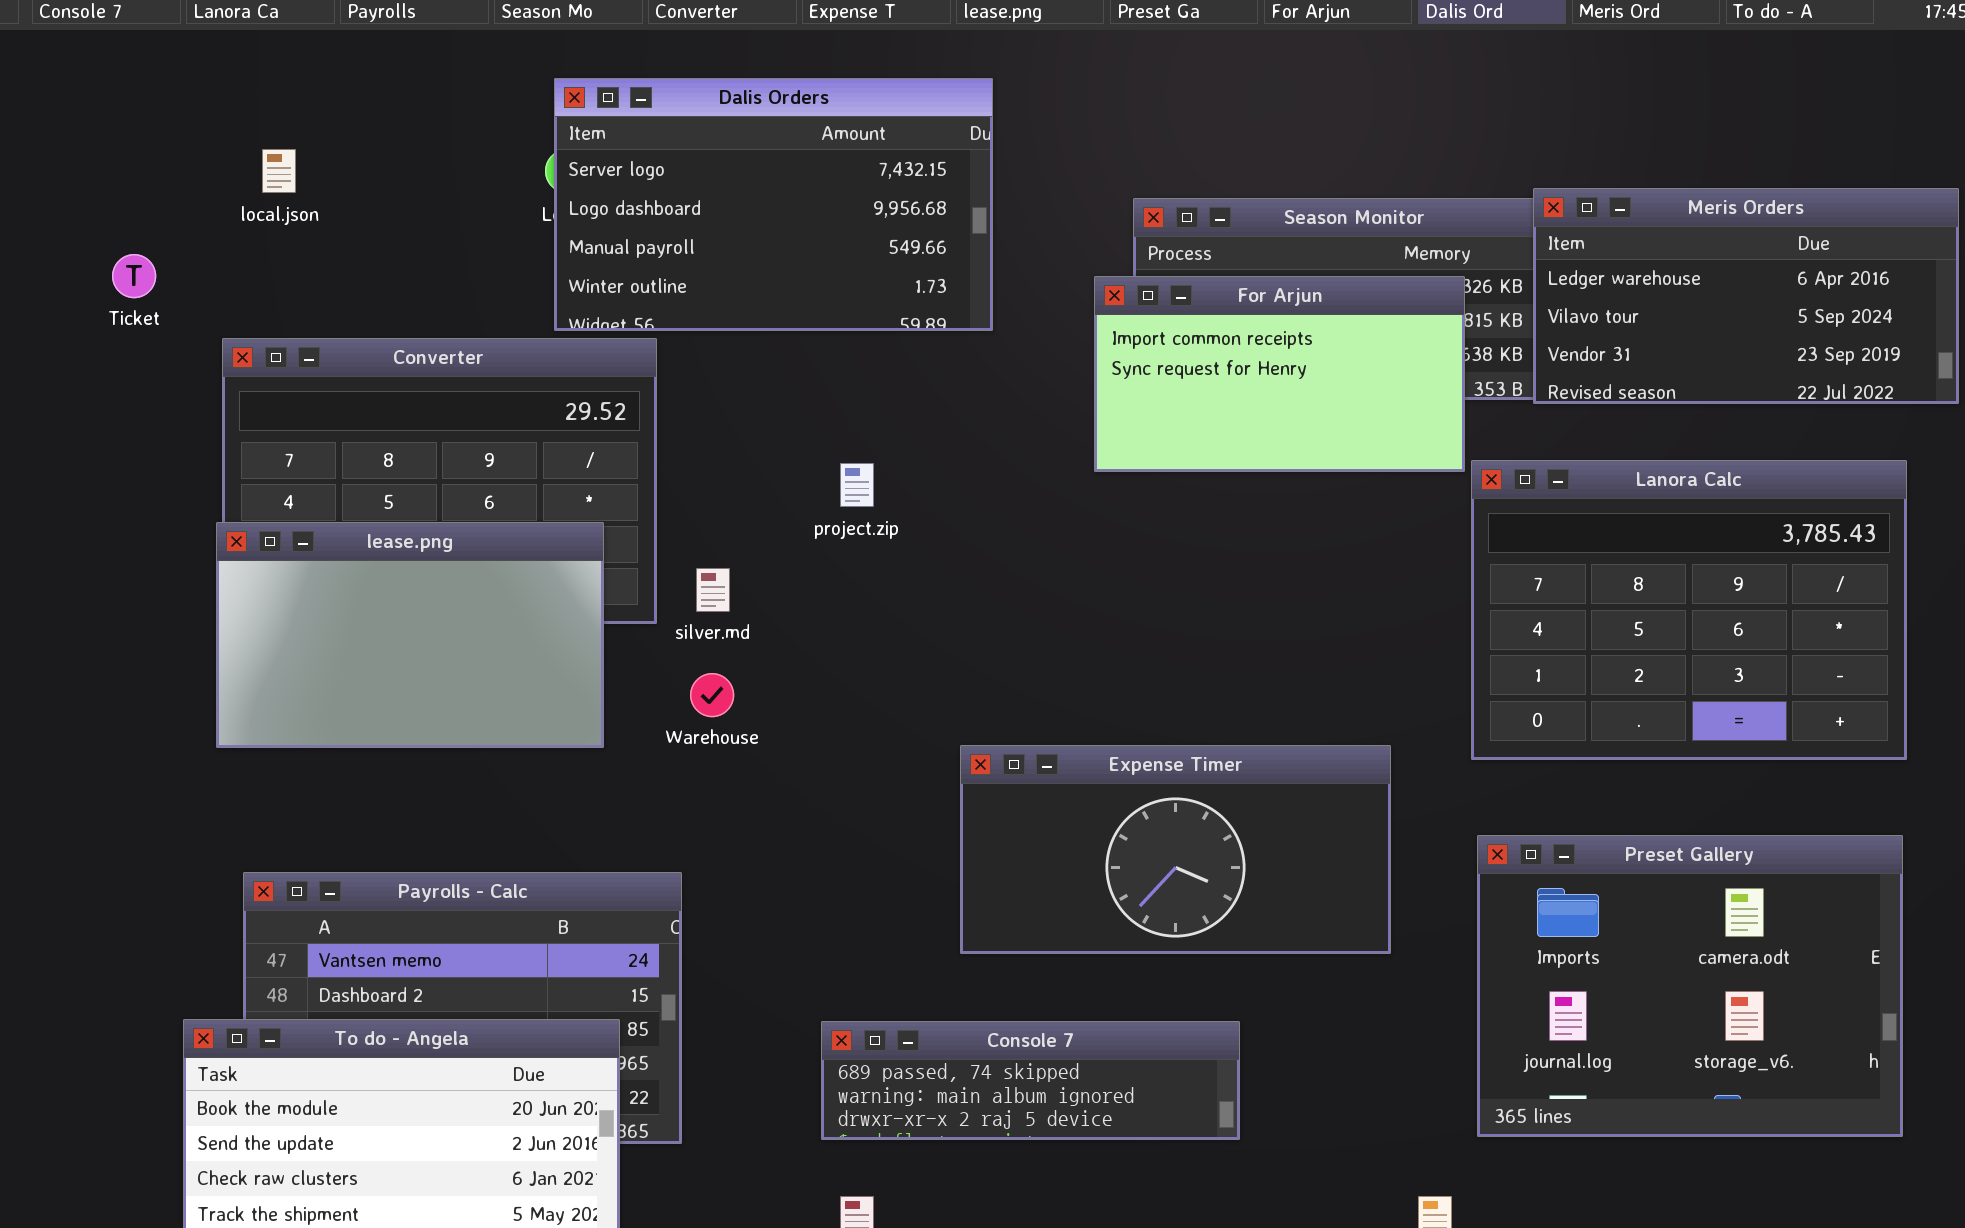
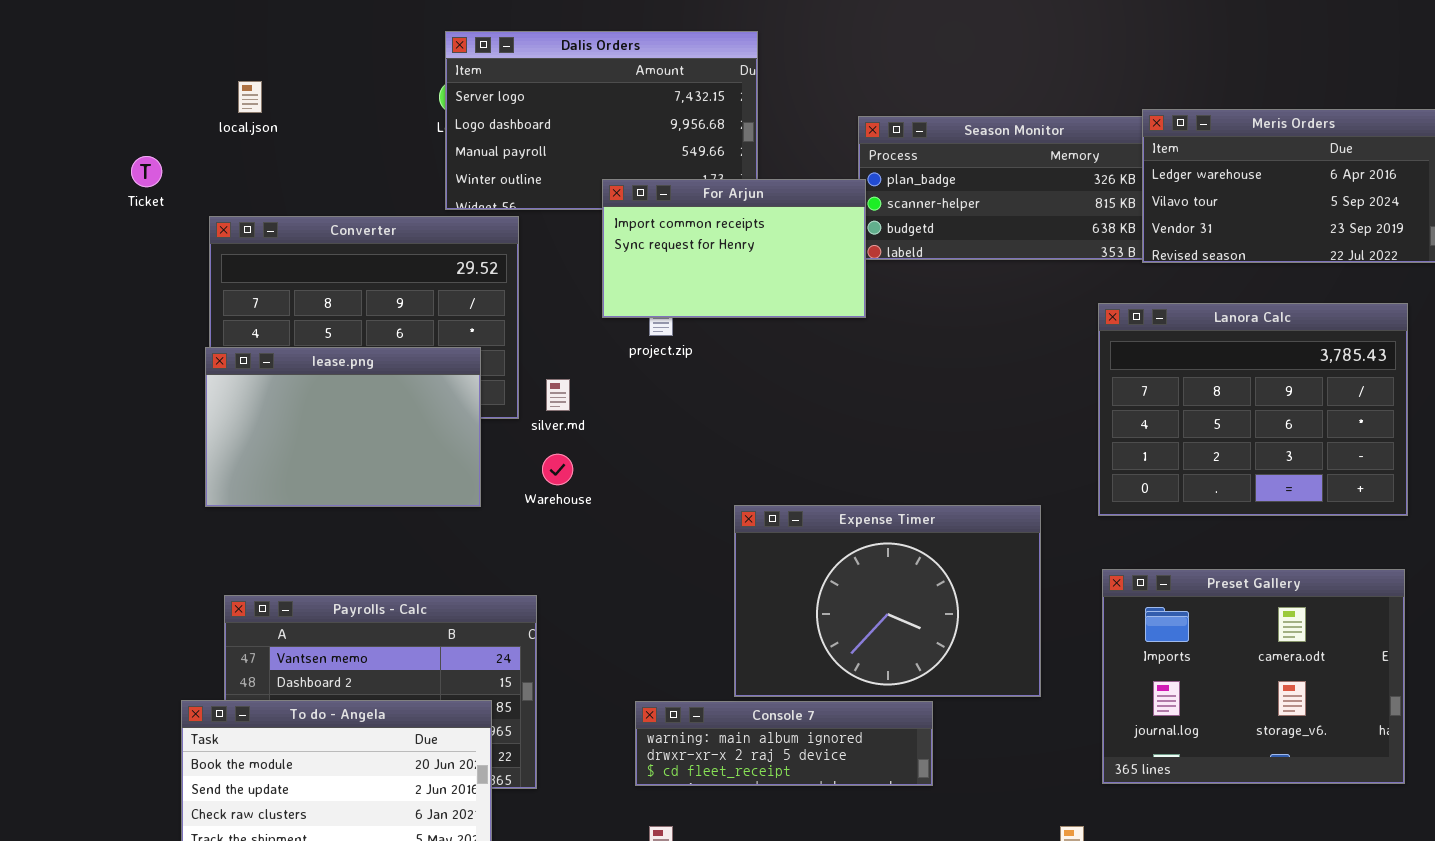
For Arjun: [1094,276,1465,472] -> [602,179,866,318], moved
Expense Timer: [960,745,1391,954] -> [734,505,1041,697], resized
Console 7: [821,1021,1240,1140] -> [635,701,933,786], scrolled down 1 row

